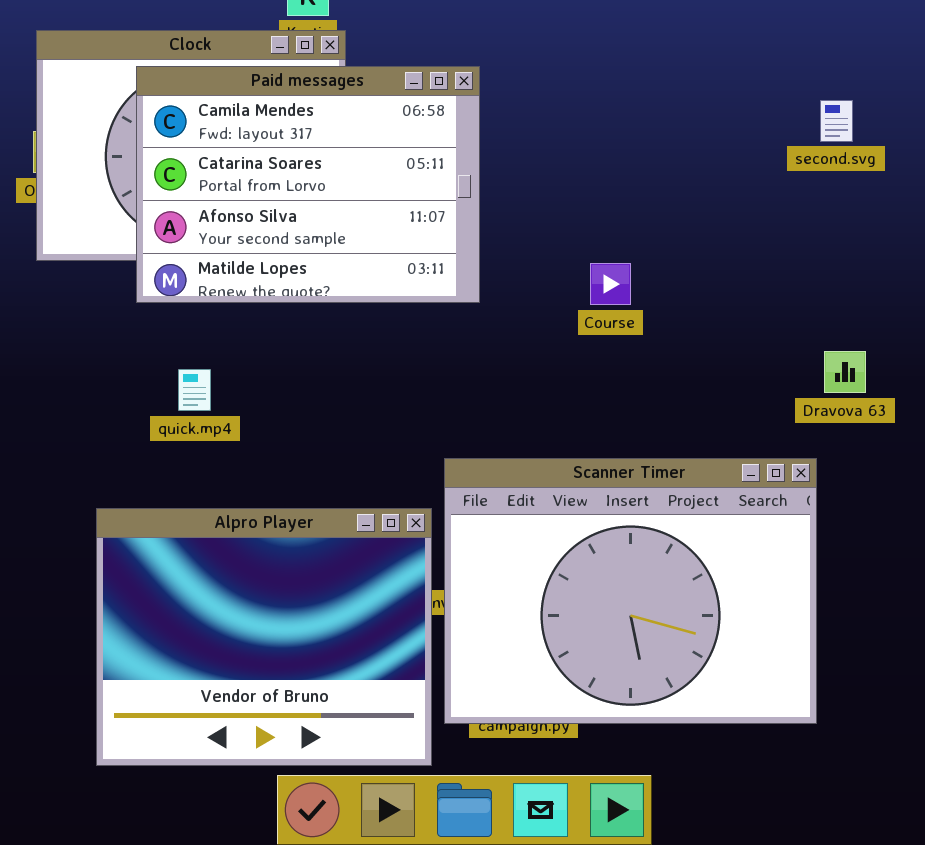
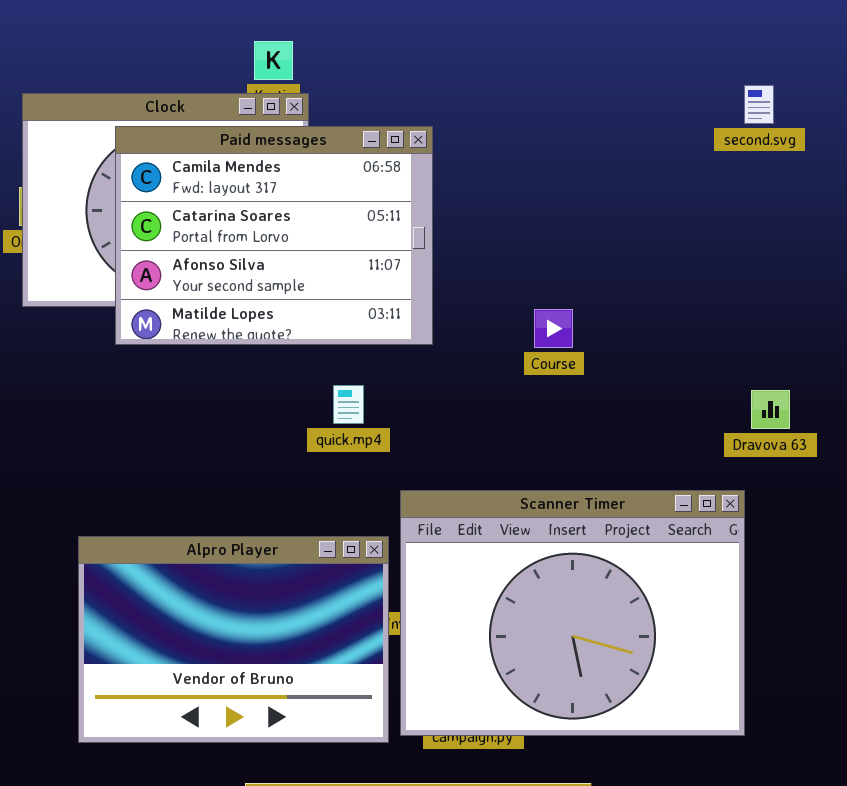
second.svg: [820,100,853,142] -> [744,85,774,124], moved
quick.mp4: [178,369,211,411] -> [333,385,364,424], moved
Alpro Player: [96,508,432,766] -> [78,536,389,743], resized

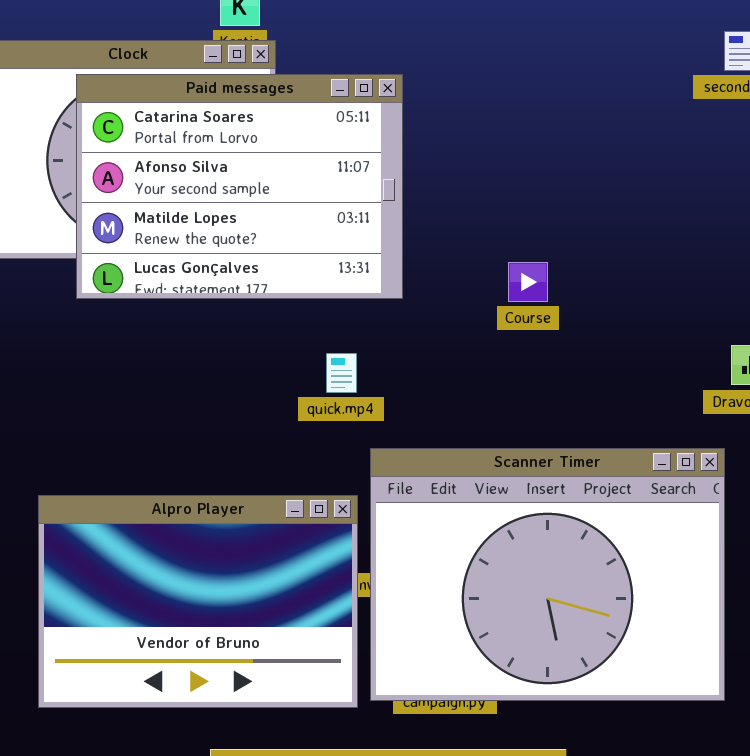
Paid messages: [115,126,433,345] -> [76,74,403,299], scrolled down 1 row
quick.mp4: [333,385,364,424] -> [326,353,357,393], moved

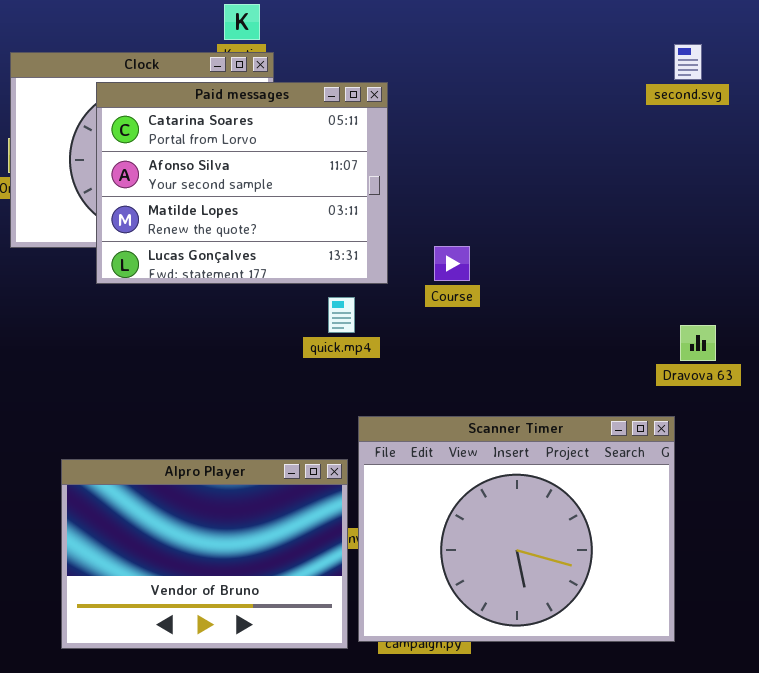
Course: [508,262,548,302] -> [434,246,470,281], moved
quick.mp4: [326,353,357,393] -> [328,297,355,333], moved

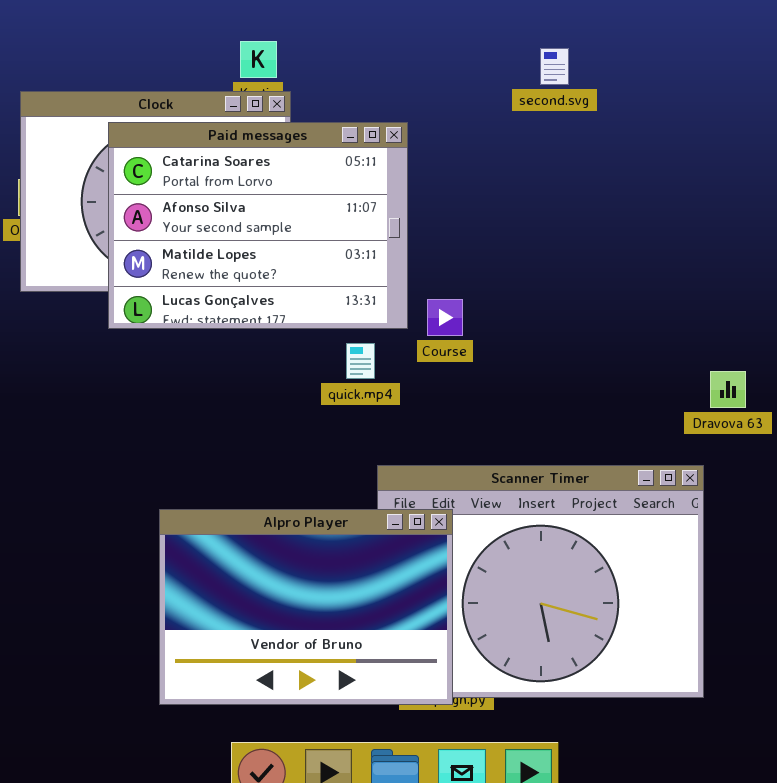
second.svg: [674,44,702,80] -> [540,48,569,85], moved
Course: [434,246,470,281] -> [427,299,463,336], moved
Alpro Player: [61,459,348,649] -> [159,509,453,705], moved

